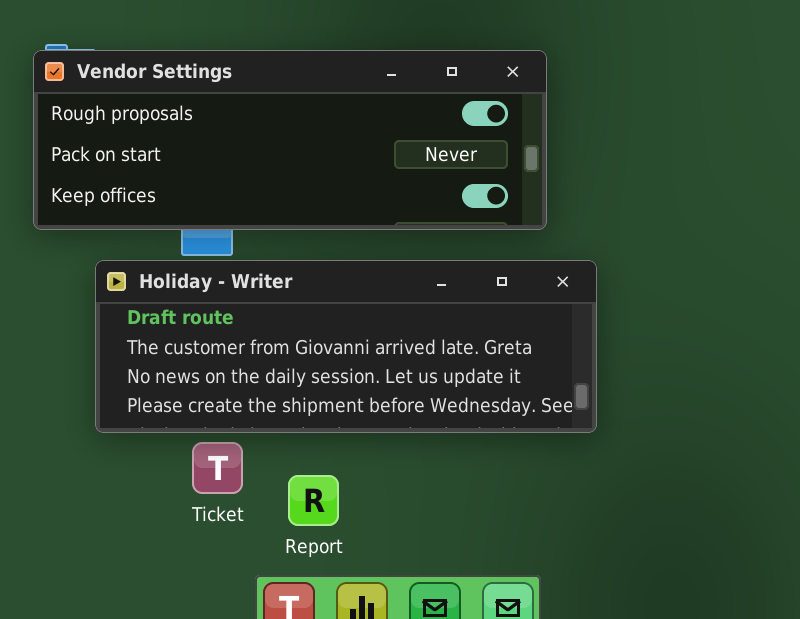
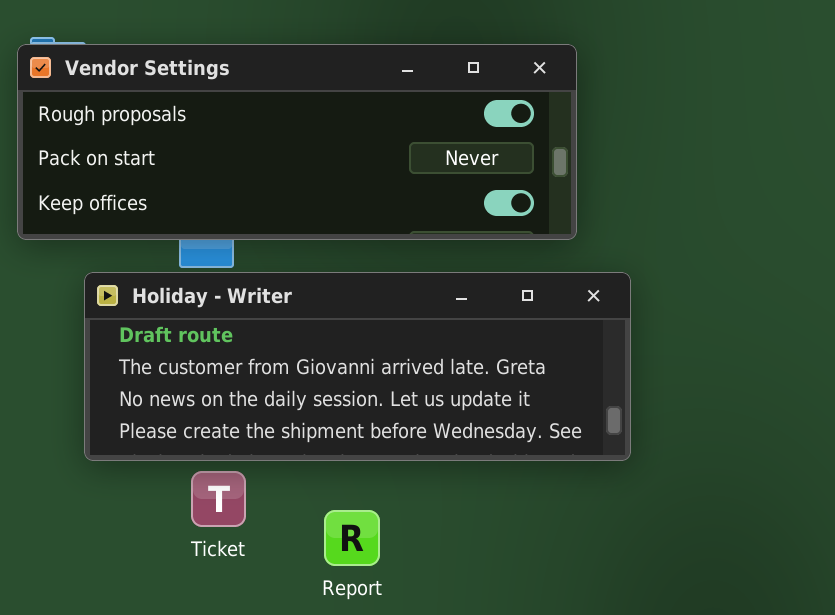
Report: [288,475,339,526] -> [324,510,380,566], moved

